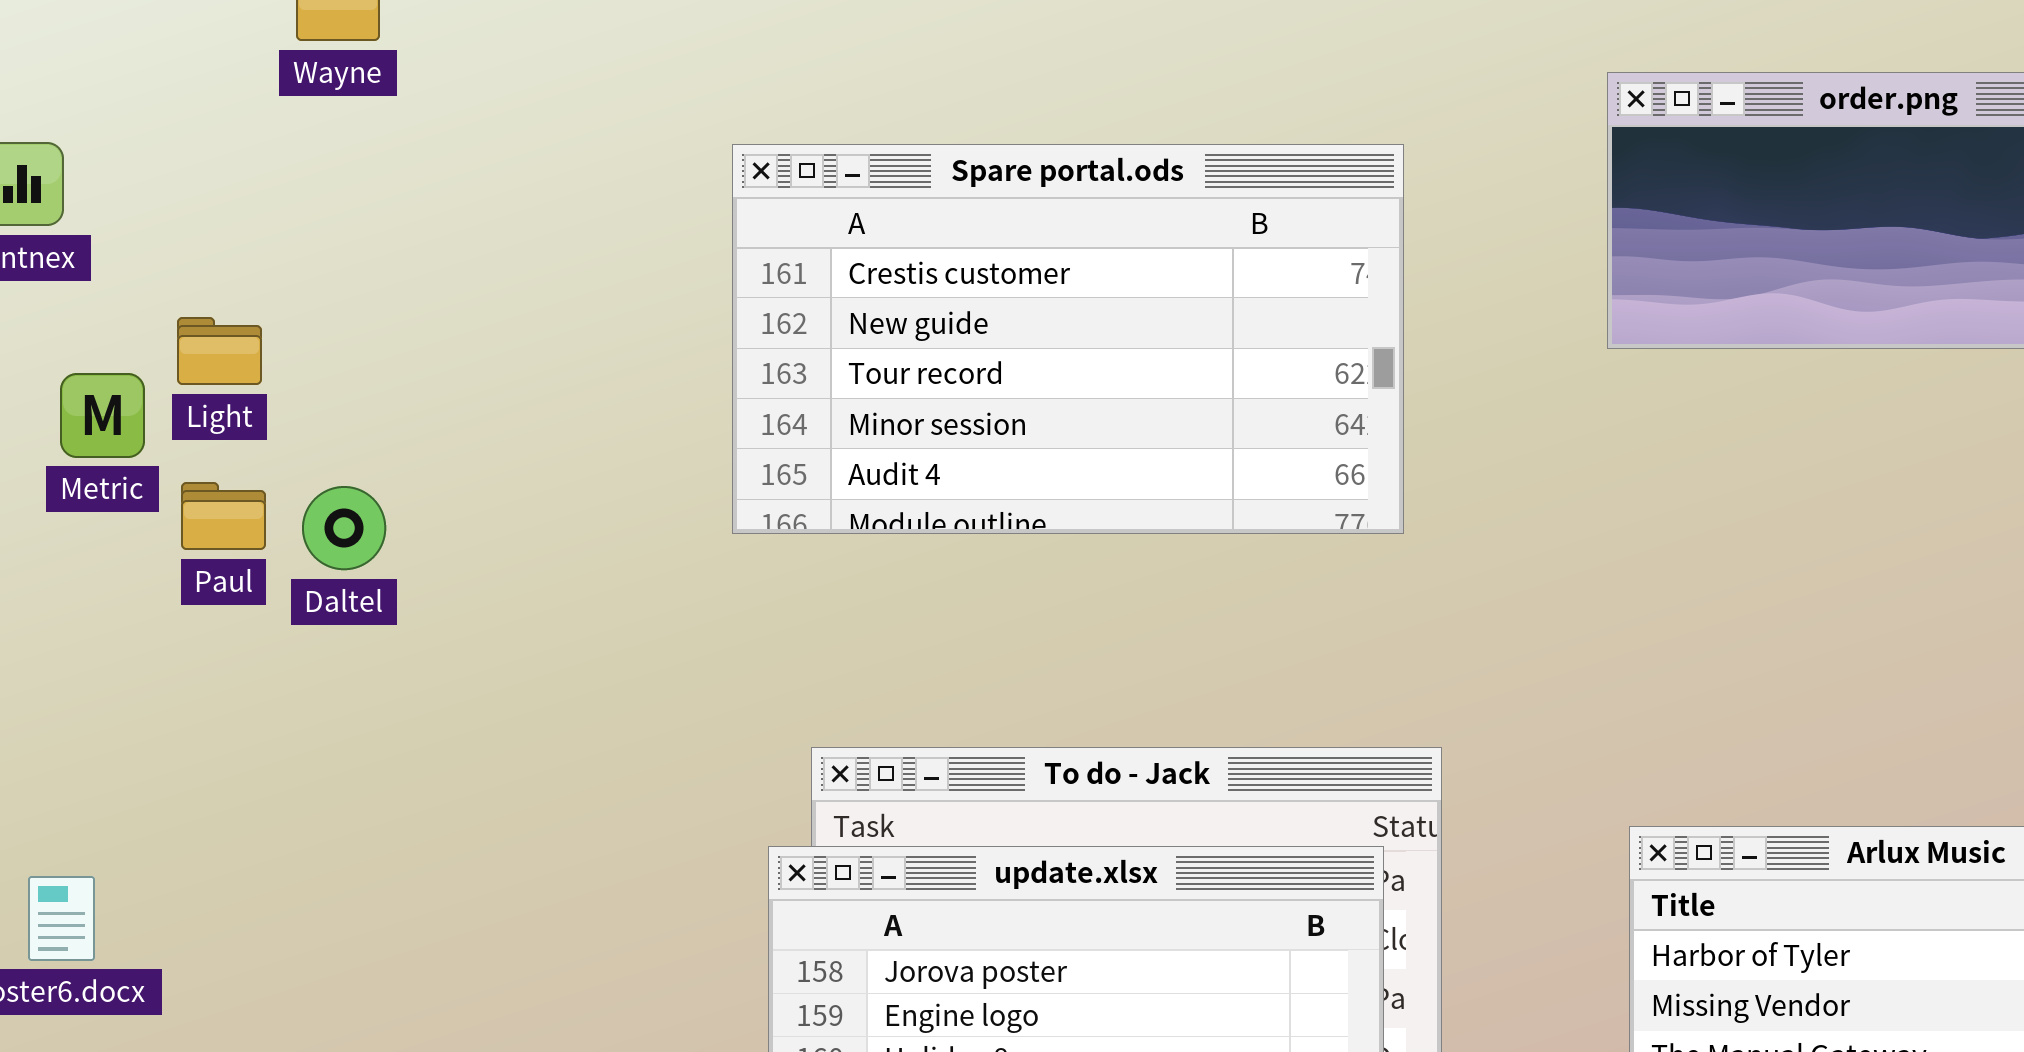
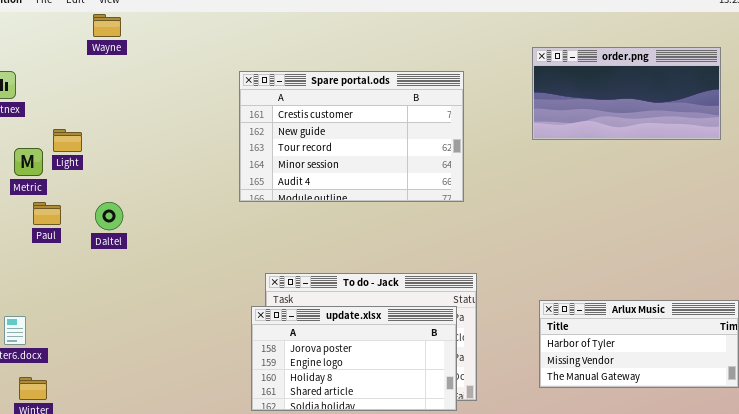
Paul: [181,482,266,550] -> [33,202,61,225], moved
Daltel: [302,486,386,570] -> [95,202,123,230], moved

